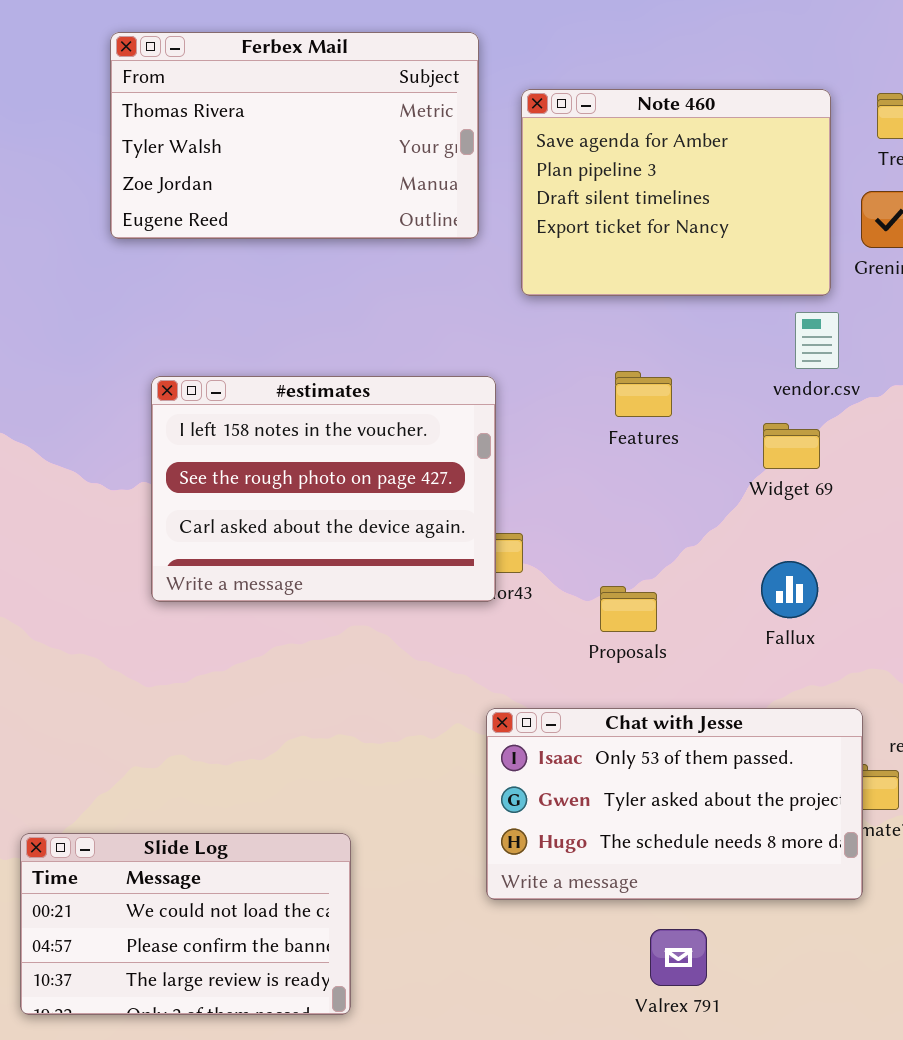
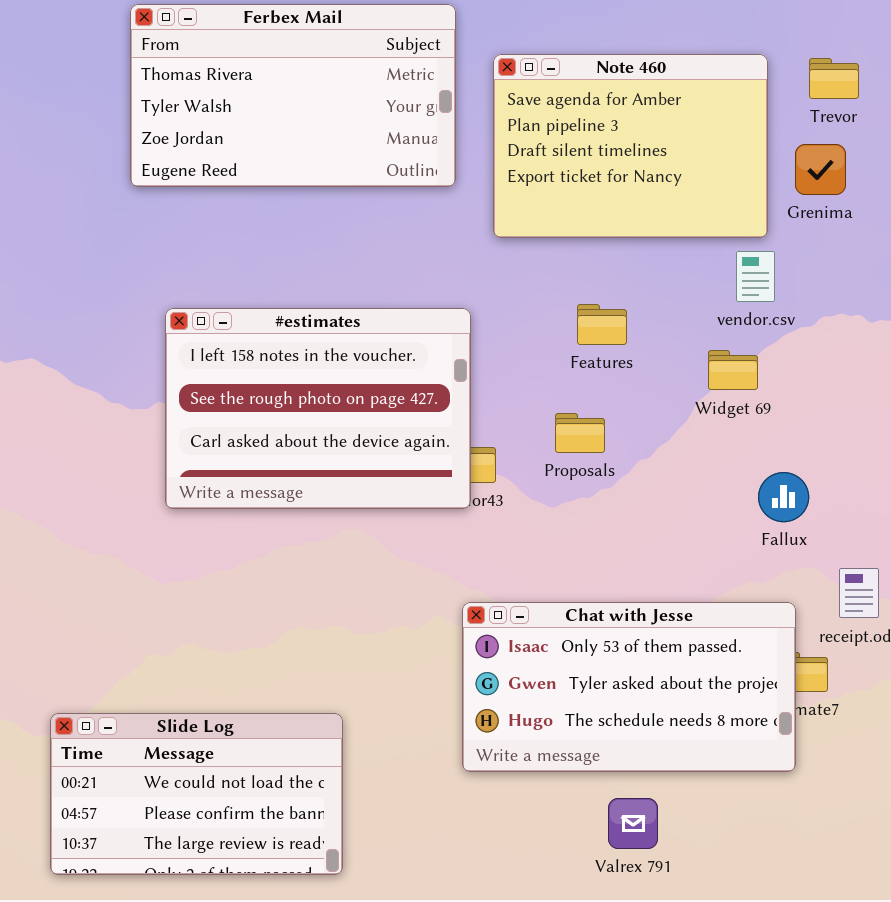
Fallux: [761,561,818,618] -> [758,472,809,522], moved
Proposals: [600,586,657,632] -> [555,413,605,453], moved

